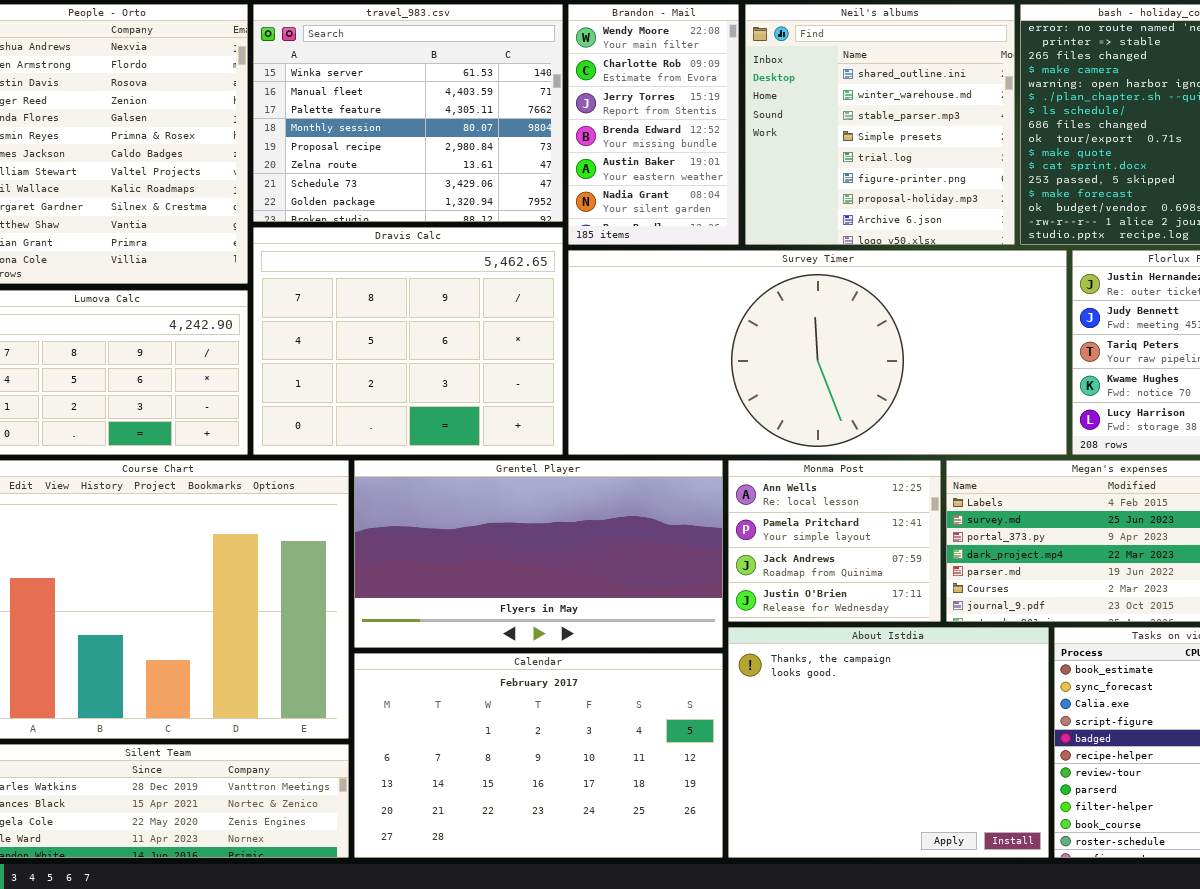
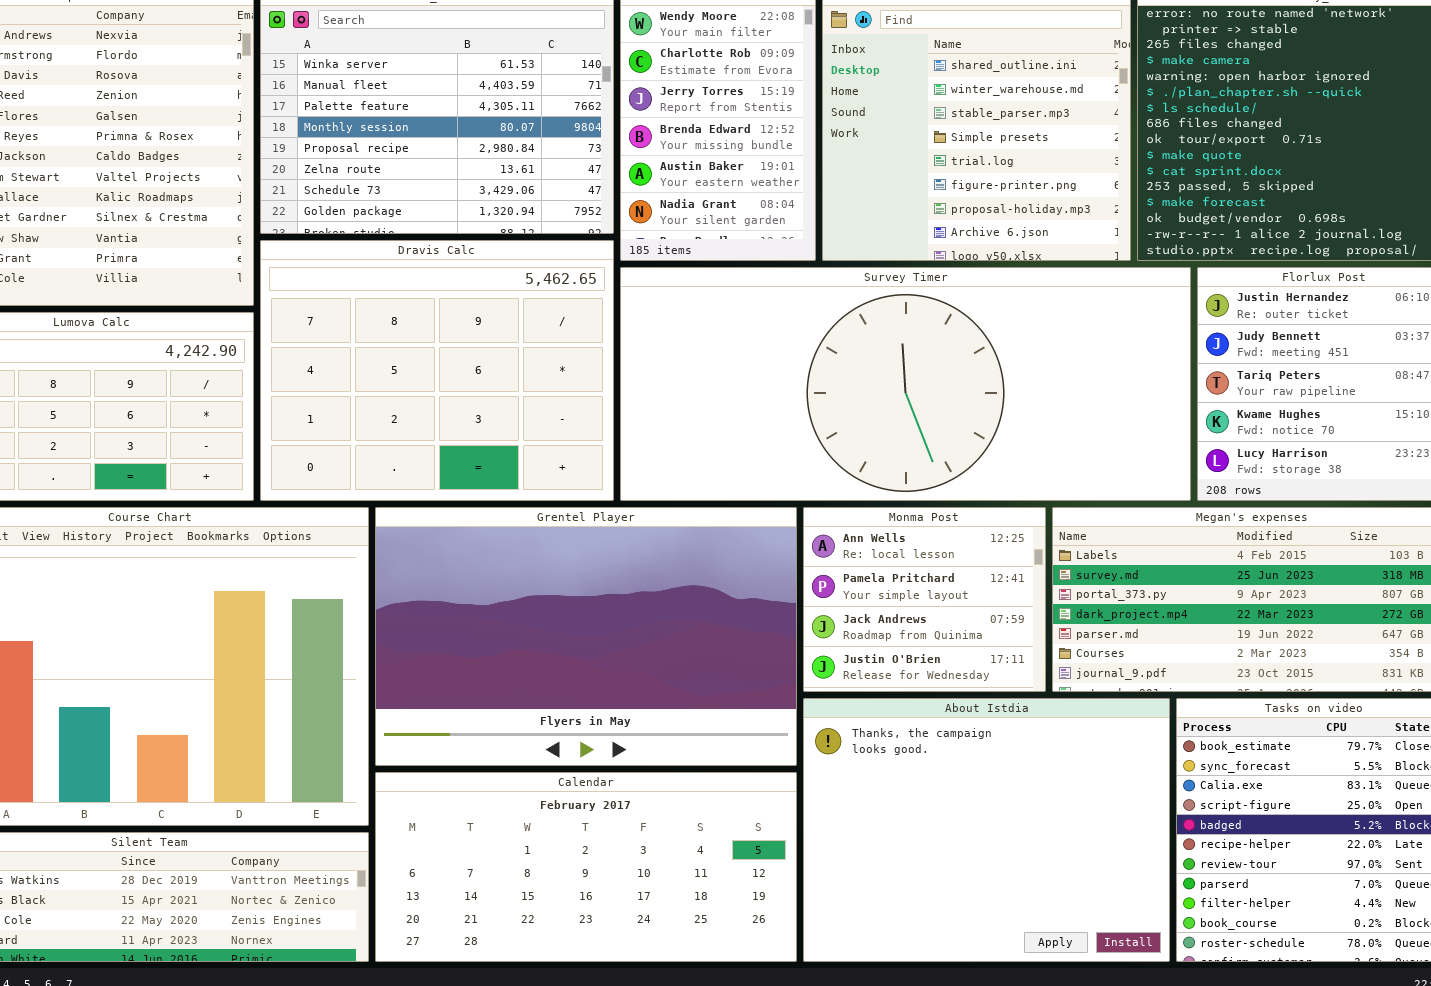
Grentel Player: [354,460,723,648] -> [375,507,797,766], resized
Calendar: [354,653,723,858] -> [375,772,797,962], resized

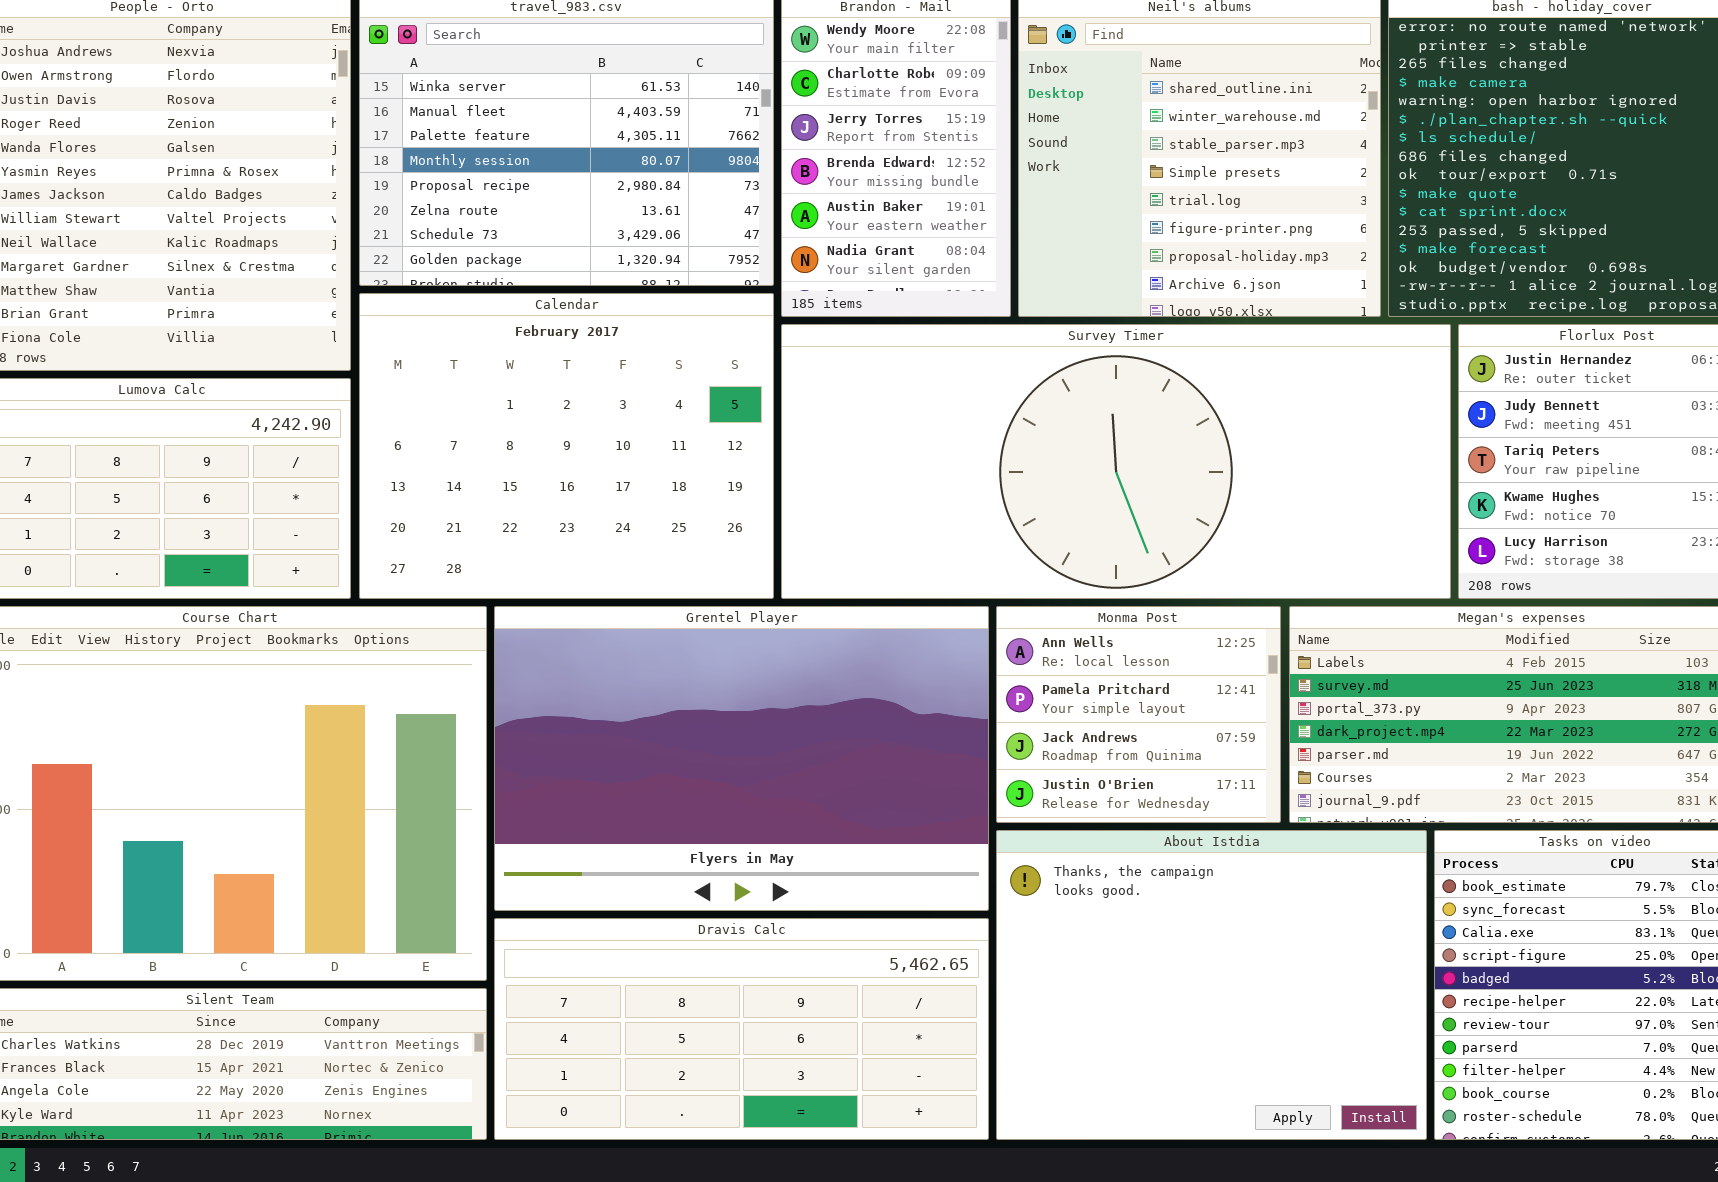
Dravis Calc: [260,240,614,501] -> [494,918,989,1140], moved, resized
Calendar: [375,772,797,962] -> [359,293,774,599], moved, resized

